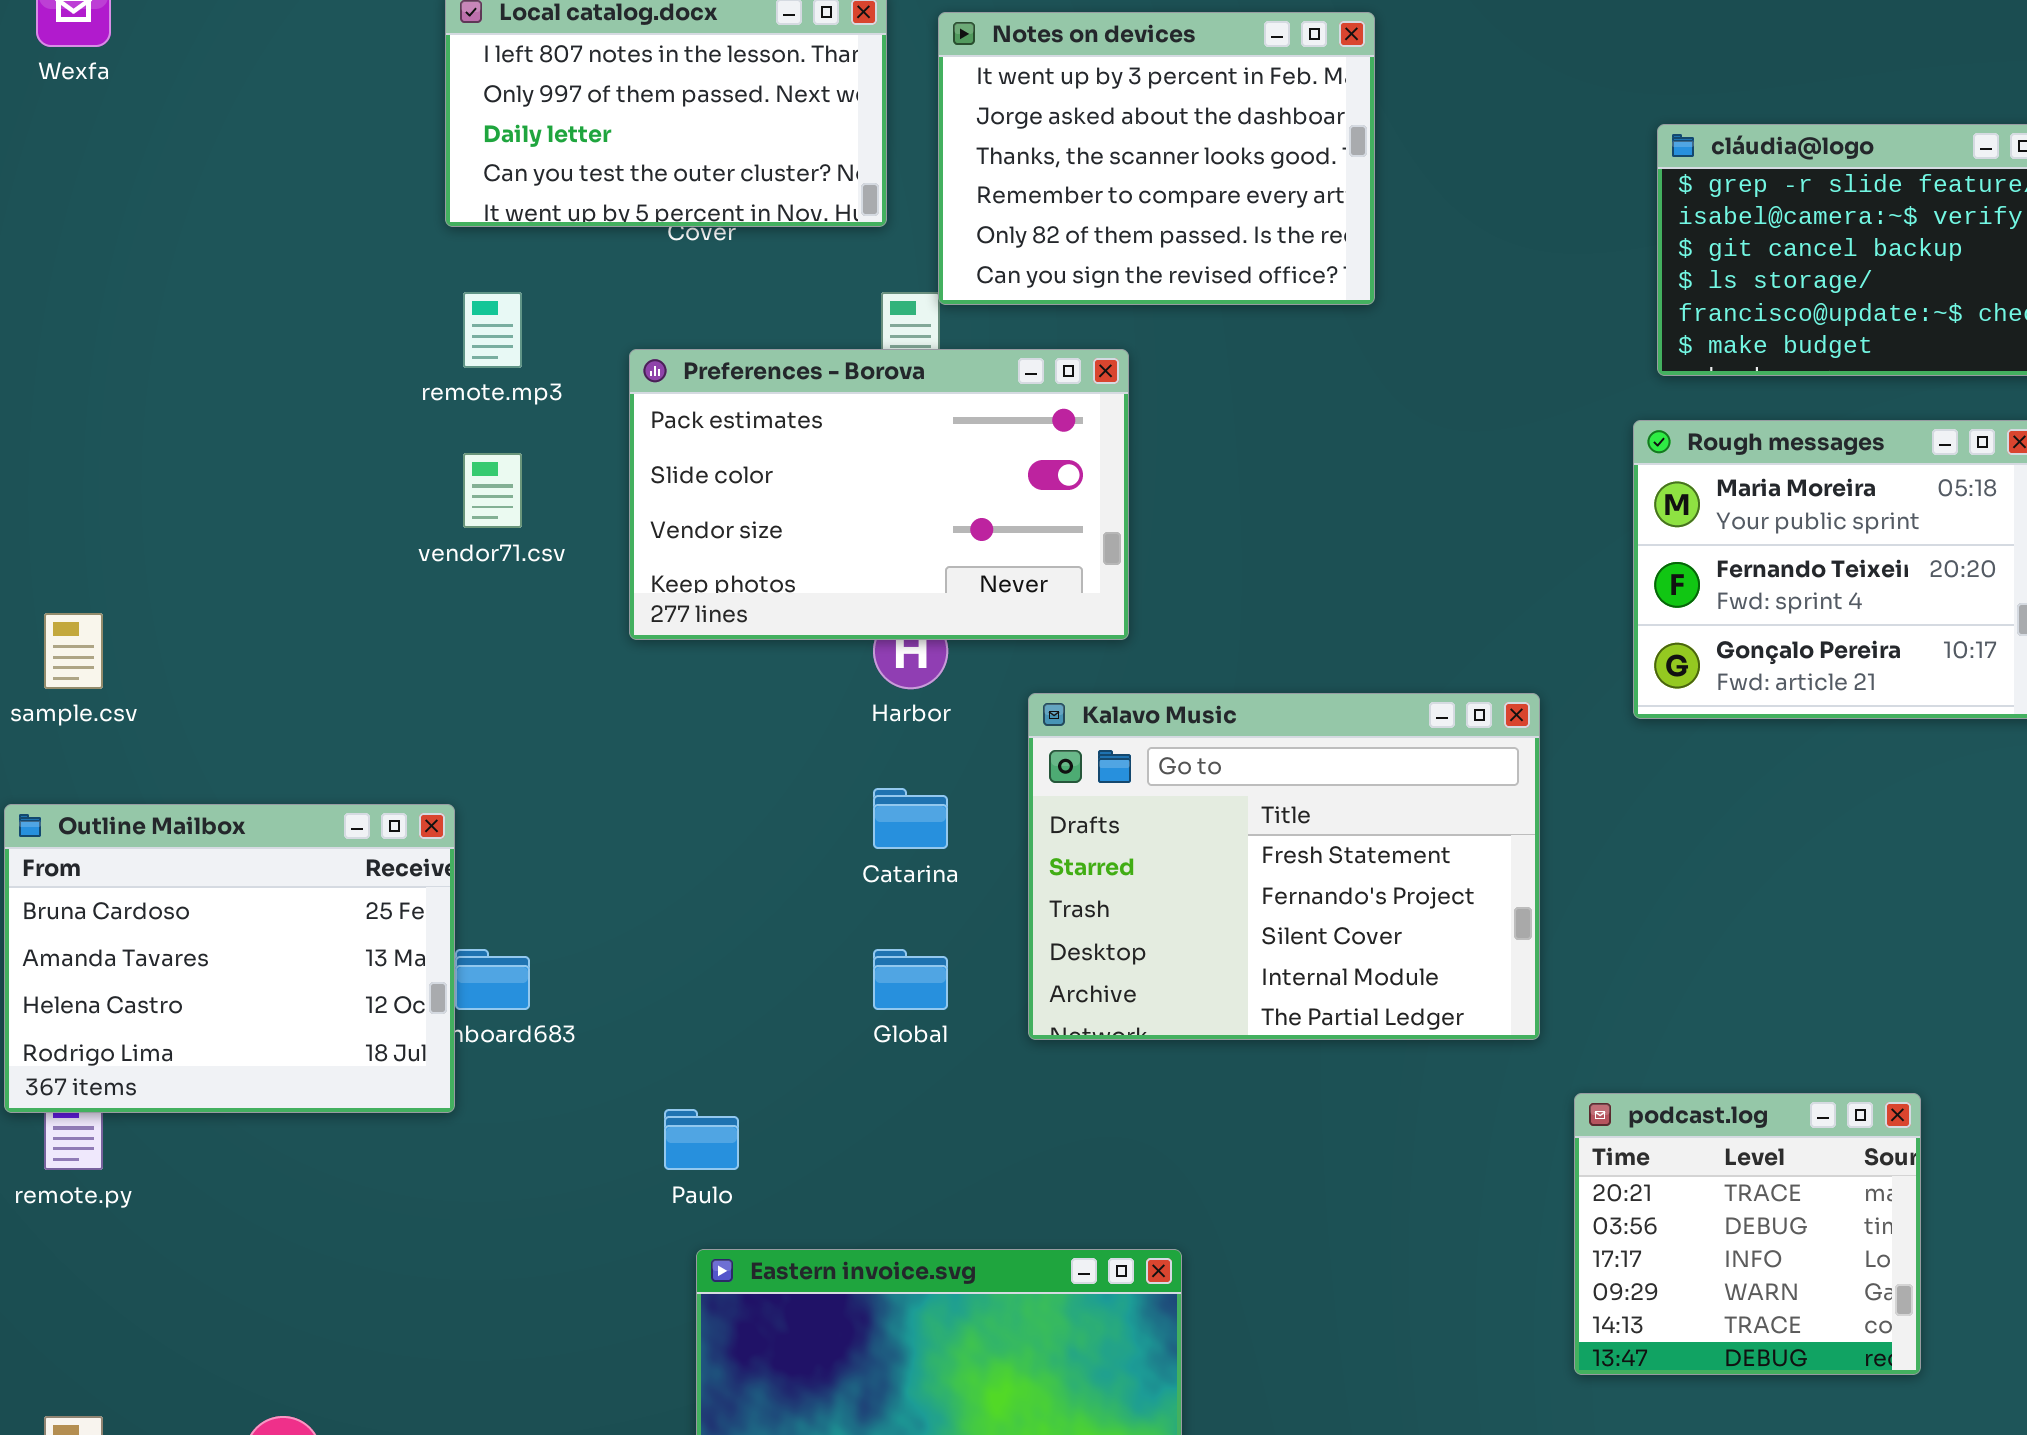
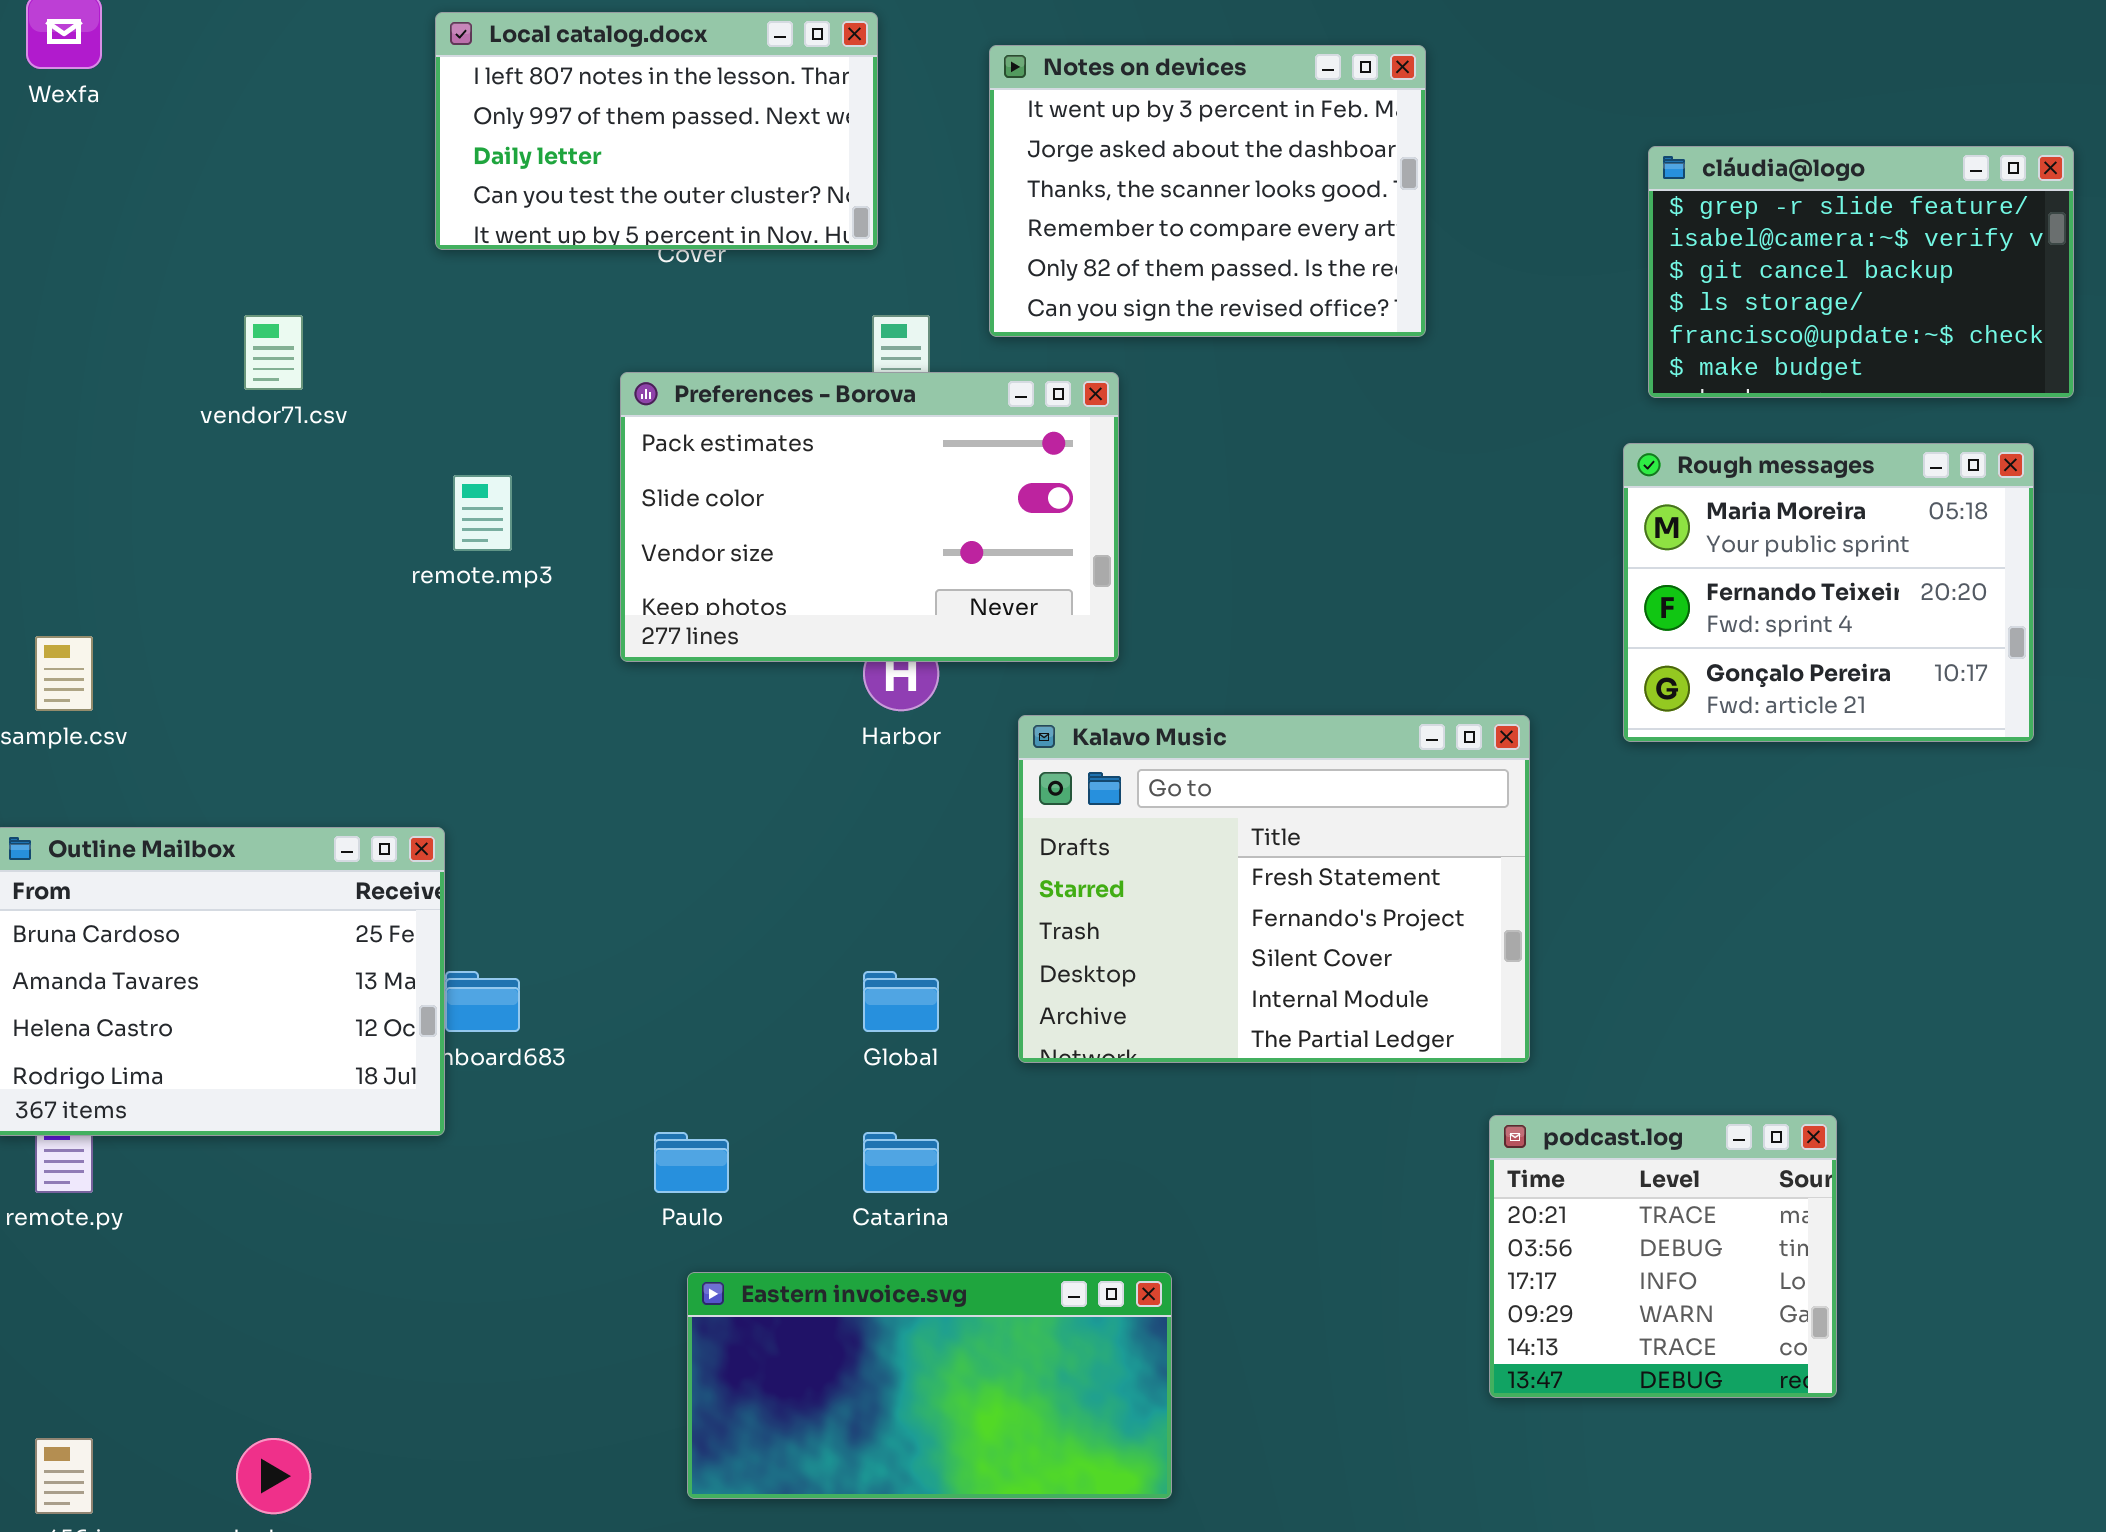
Notes on devices: [938,12,1375,305] -> [989,45,1426,337], moved
remote.mp3: [463,292,522,368] -> [453,475,512,551], moved
vendor71.csv: [463,453,522,528] -> [244,315,303,390], moved
Catarina: [873,788,948,849] -> [863,1132,939,1193], moved
podcast.log: [1574,1093,1921,1375] -> [1489,1115,1837,1398], moved

